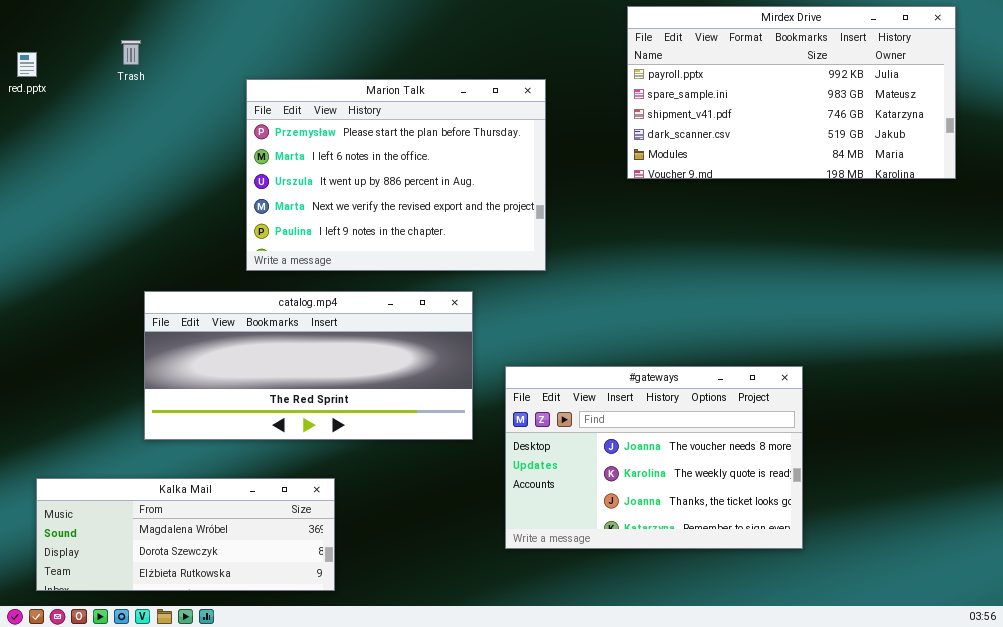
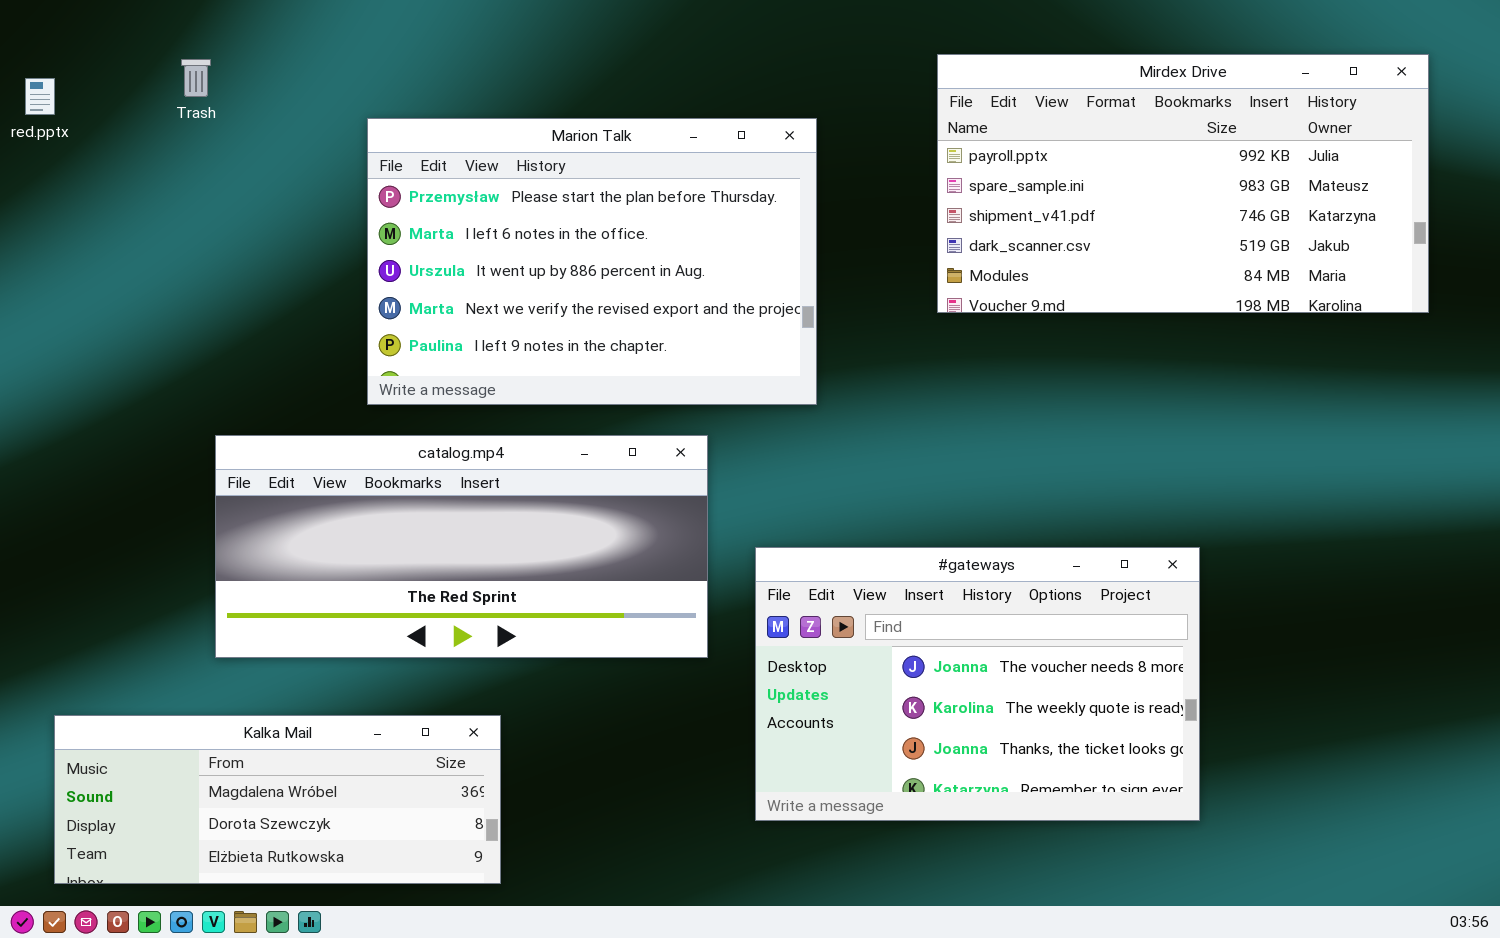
Mirdex Drive: [627,6,956,179] -> [937,54,1429,313], moved

